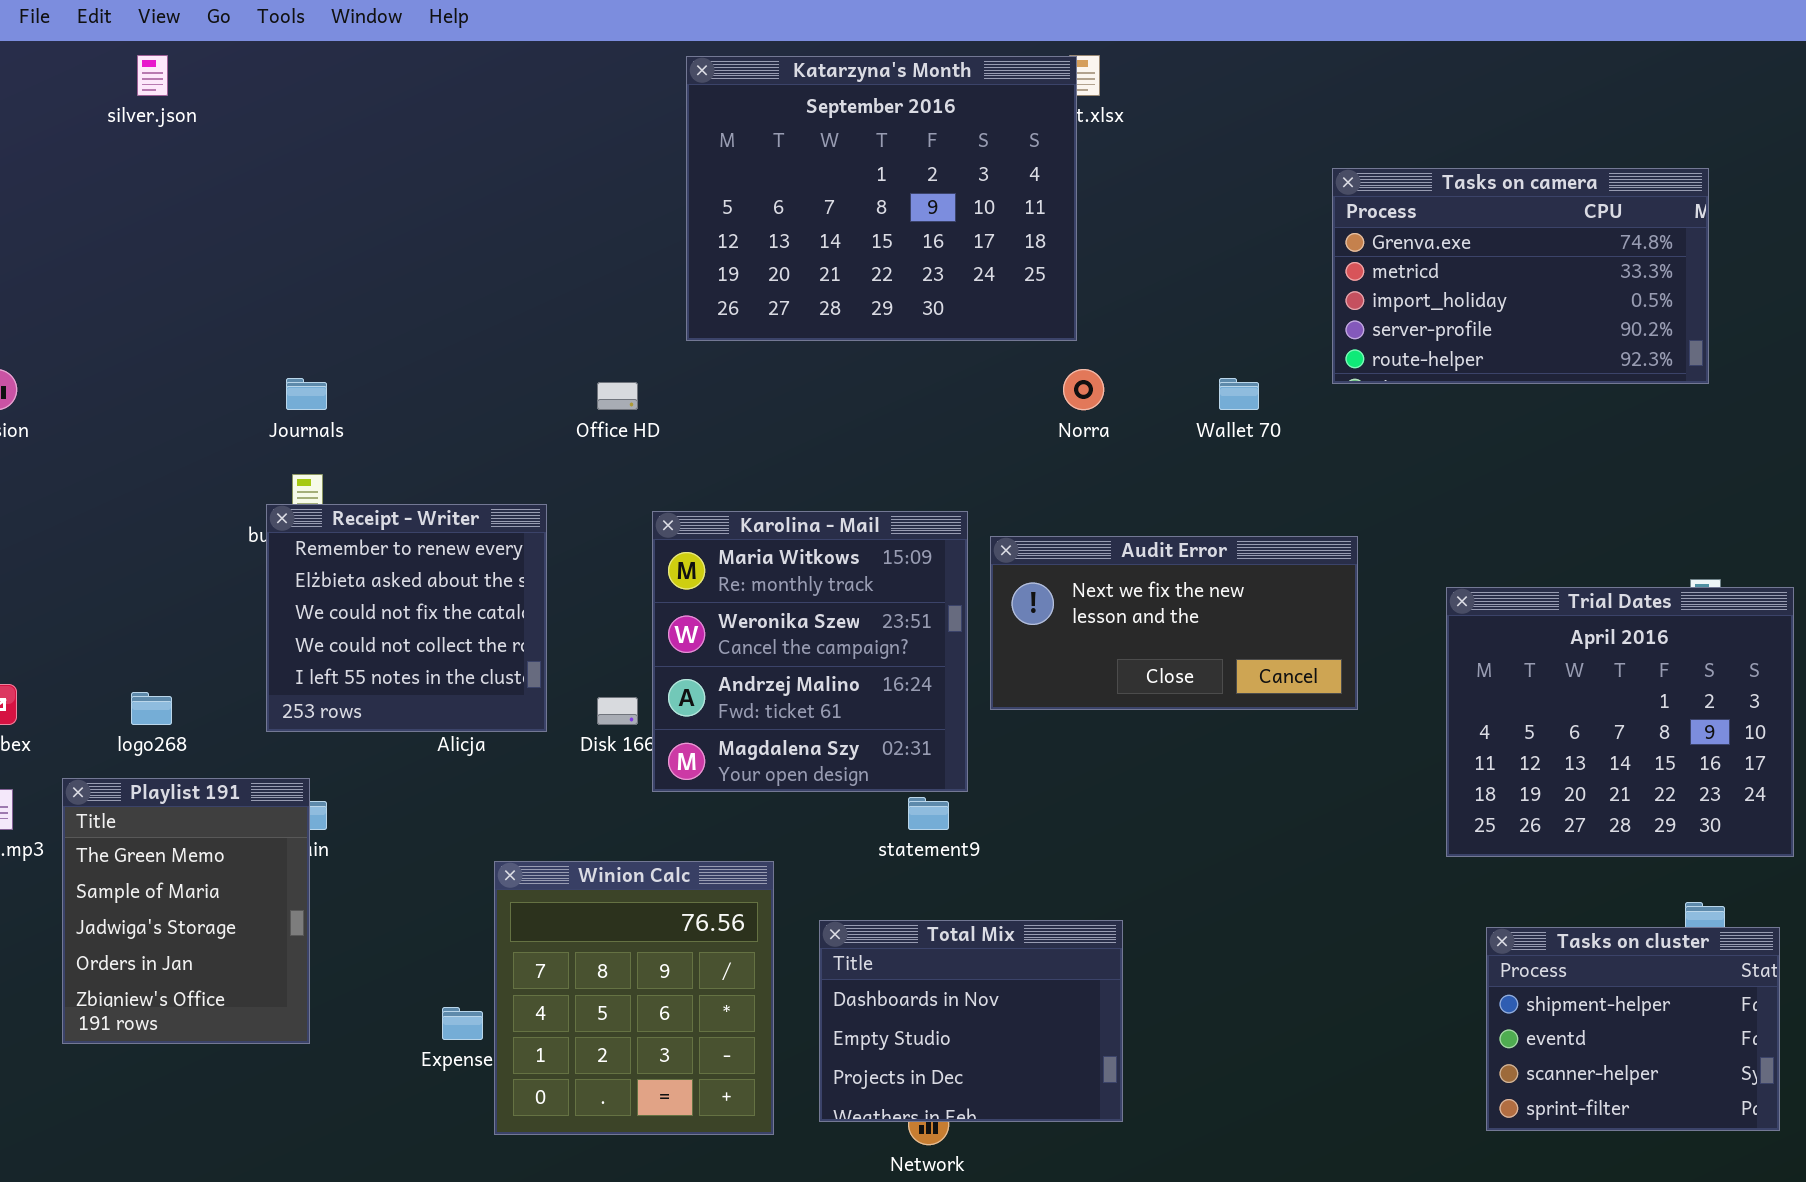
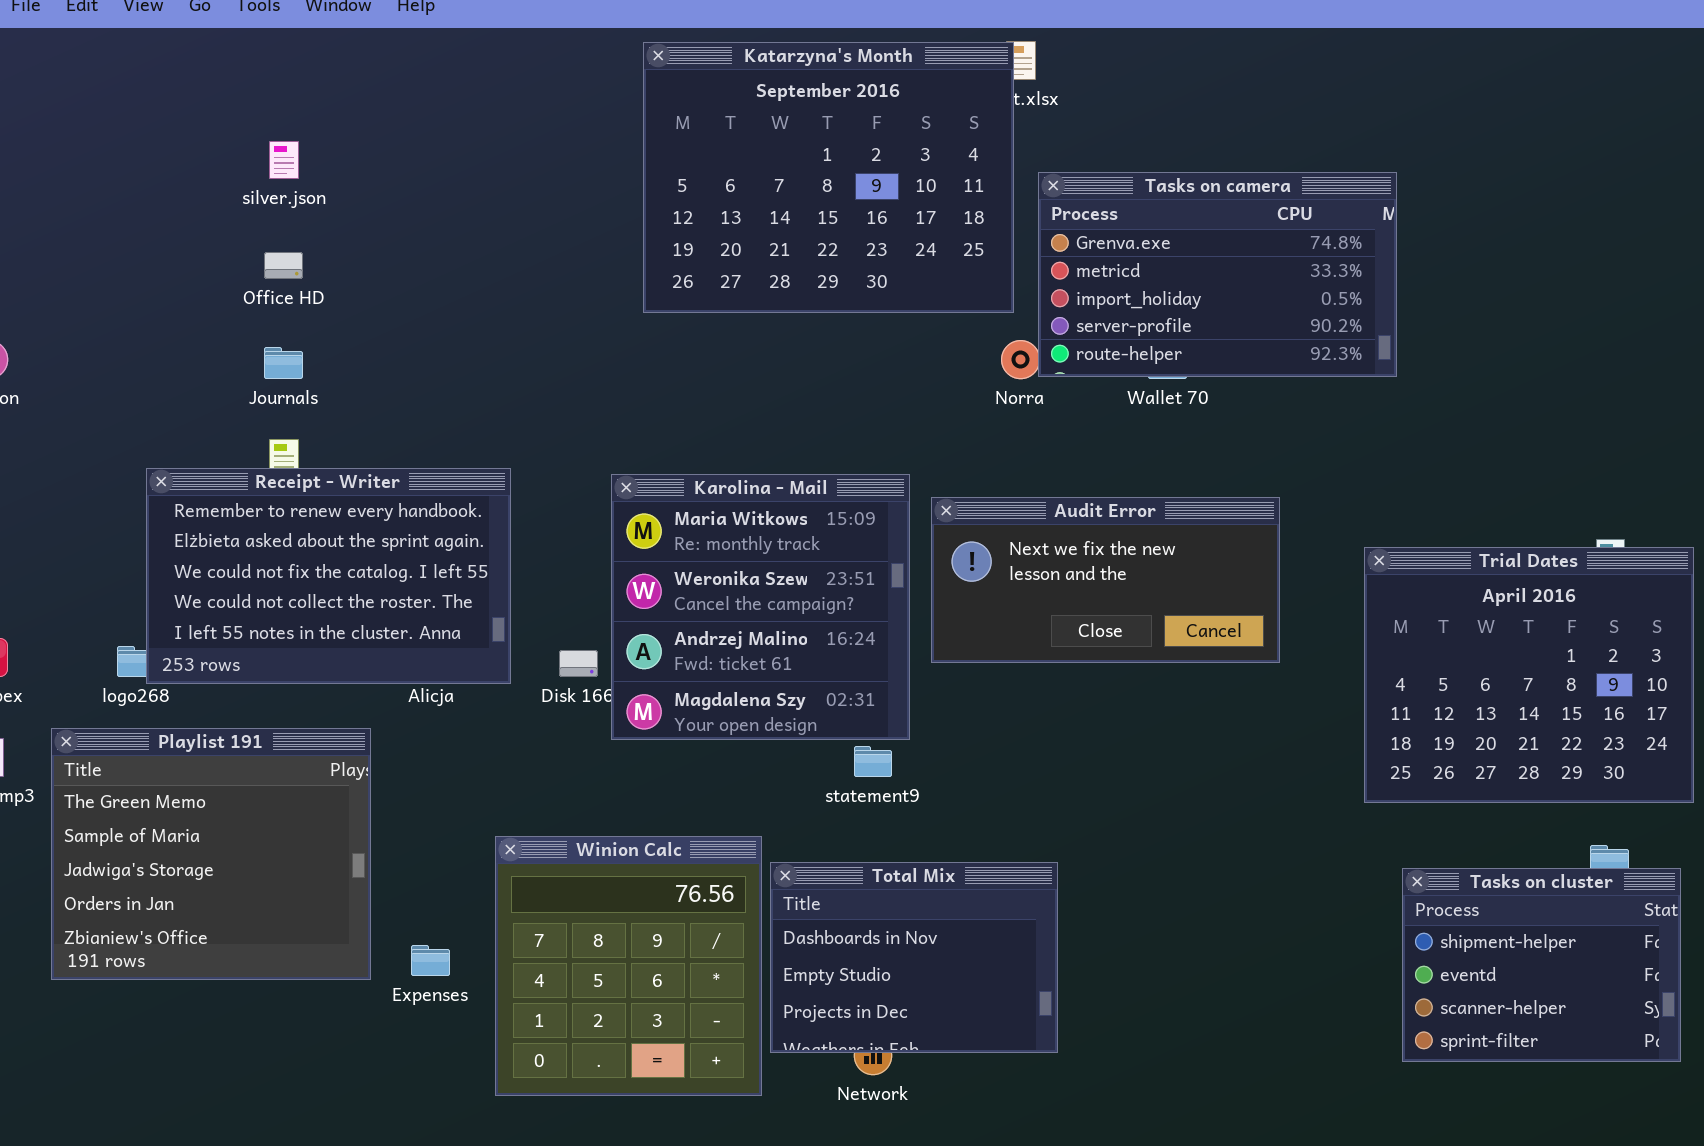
silver.json: [137,55,168,96] -> [269,141,299,179], moved
Tasks on camera: [1332,168,1709,384] -> [1038,172,1397,377], moved
Office HD: [597,382,638,410] -> [264,252,303,279], moved
Receipt - Writer: [266,504,547,732] -> [146,468,511,684], resized
Playlist 191: [62,778,310,1044] -> [51,728,371,980], resized
Winion Calc: [494,861,774,1135] -> [495,836,762,1096], moved

